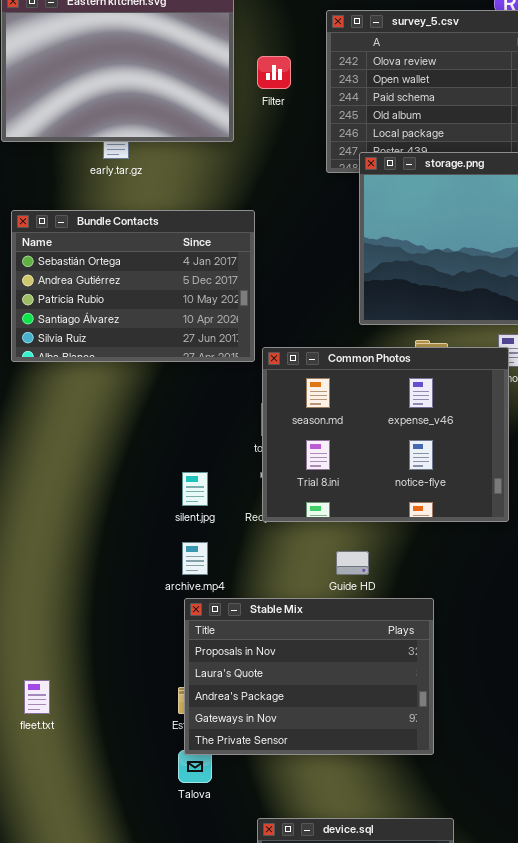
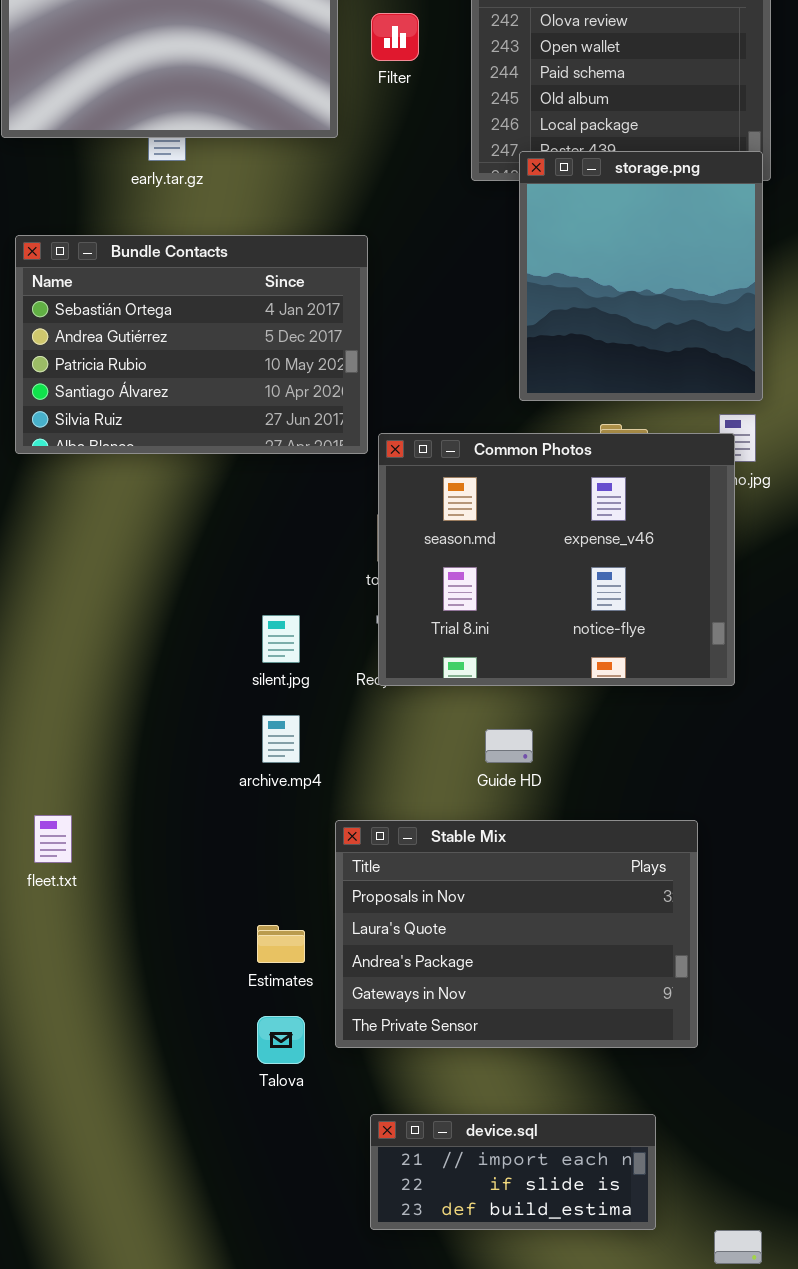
Stable Mix: [184,598,434,755] -> [335,820,698,1048], moved
fleet.txt: [24,680,50,714] -> [34,815,72,863], moved

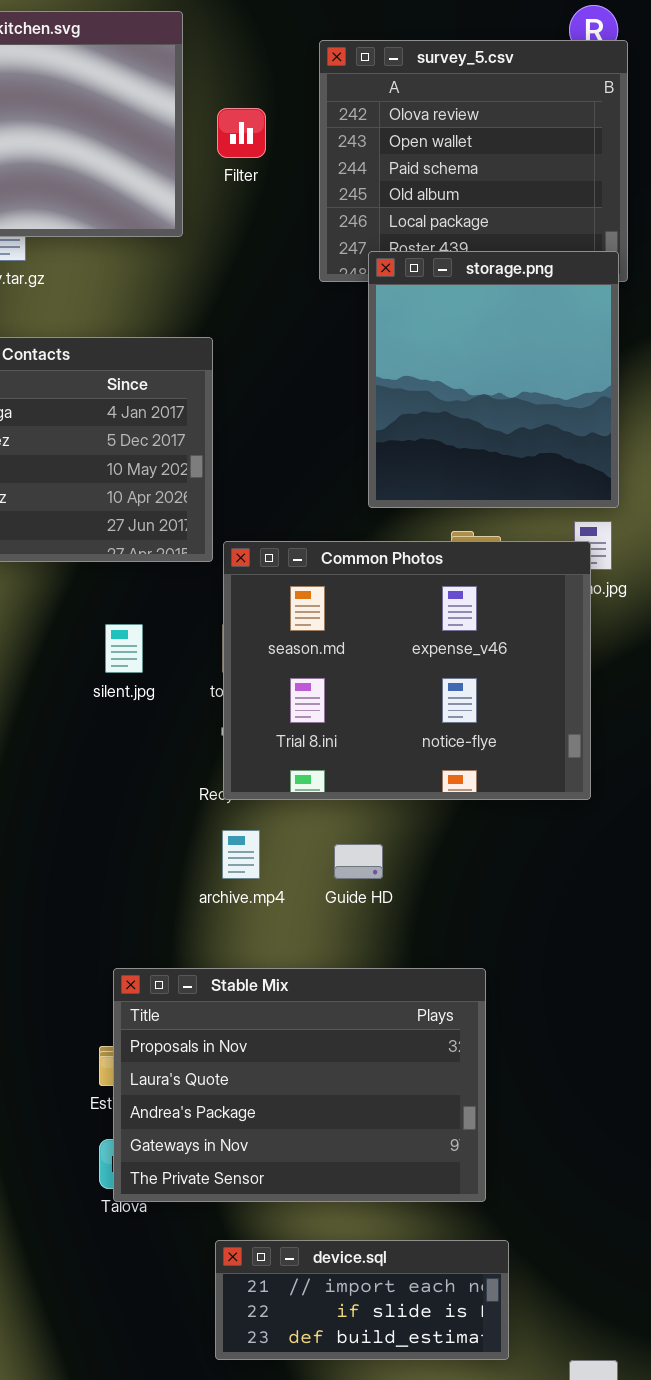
silent.jpg: [262,615,300,663] -> [105,624,143,673], moved
archive.mp4: [262,715,300,763] -> [222,830,260,879], moved
Stable Mix: [335,820,698,1048] -> [113,968,486,1202], moved

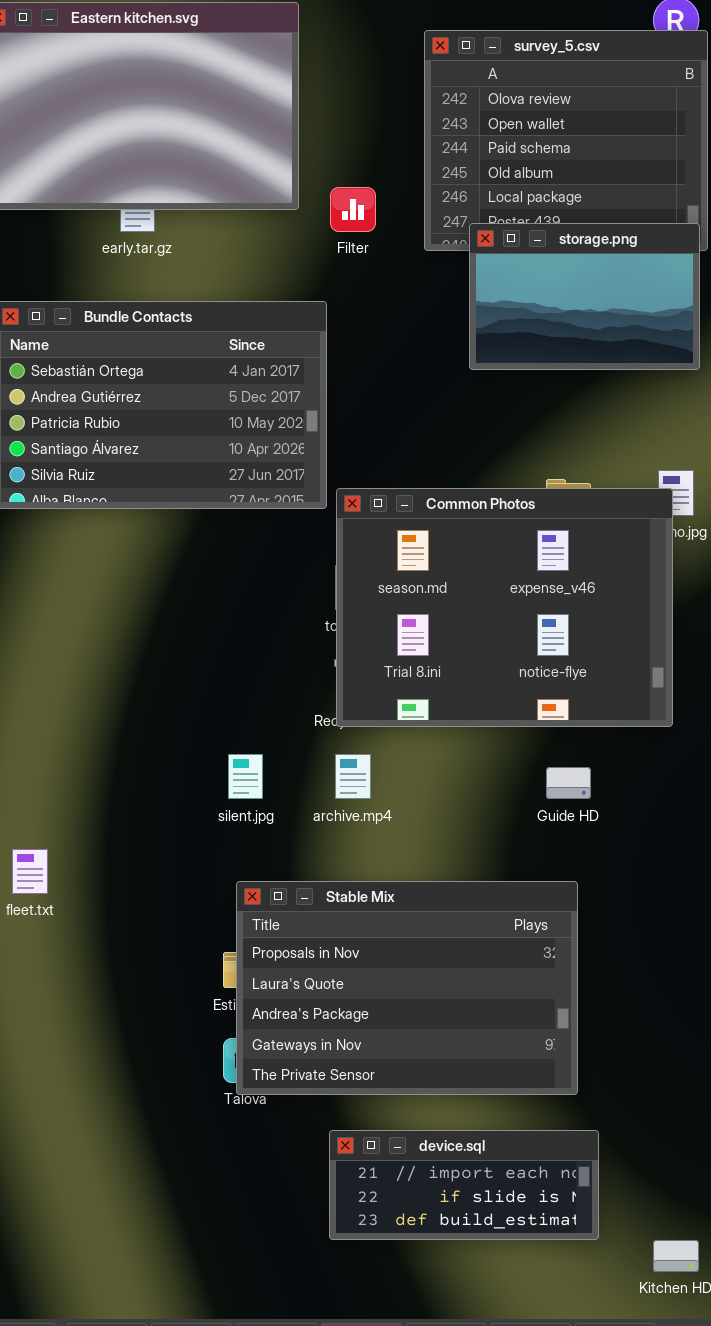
Filter: [217,108,266,158] -> [330,187,376,232], moved
storage.png: [368,251,619,508] -> [469,223,700,370], resized
silent.jpg: [105,624,143,673] -> [228,754,263,799], moved
Guide HD: [334,844,383,879] -> [546,767,591,799], moved

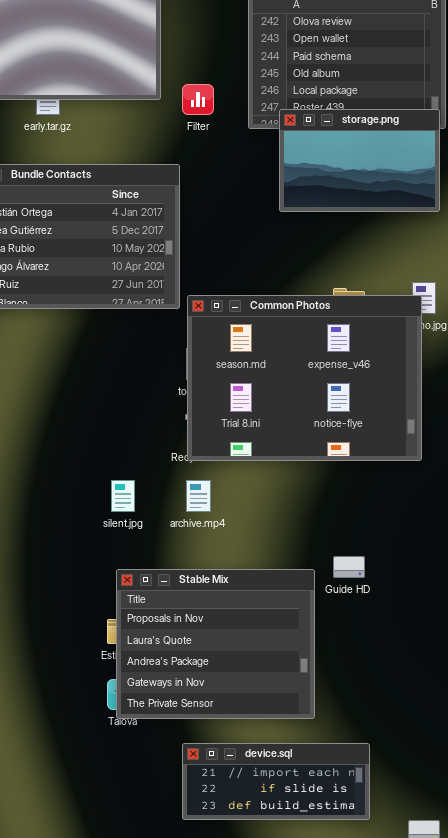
Guide HD: [546,767,591,799] -> [333,556,365,578], moved
Stable Mix: [236,881,578,1095] -> [116,569,315,719], resized

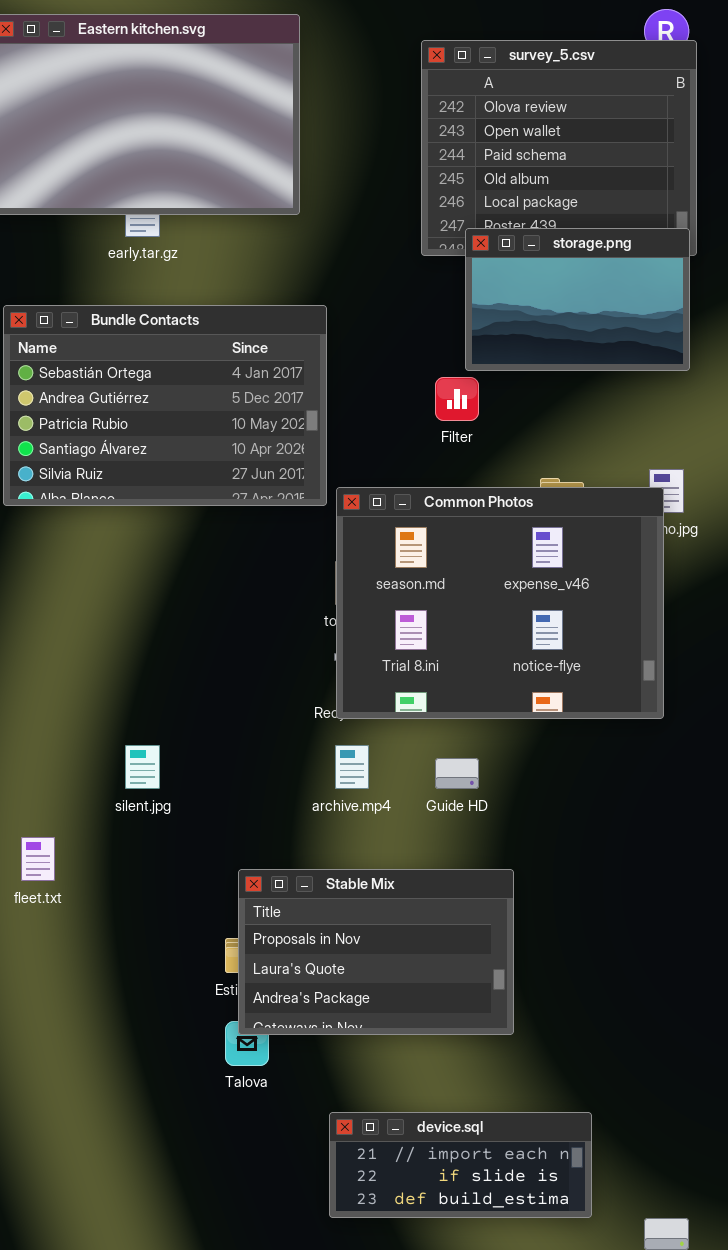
Filter: [182,84,214,115] -> [435,377,479,421], moved
silent.jpg: [111,480,135,512] -> [125,745,160,789], moved
Guide HD: [333,556,365,578] -> [435,758,479,789], moved
Stable Mix: [116,569,315,719] -> [238,869,514,1035], resized

